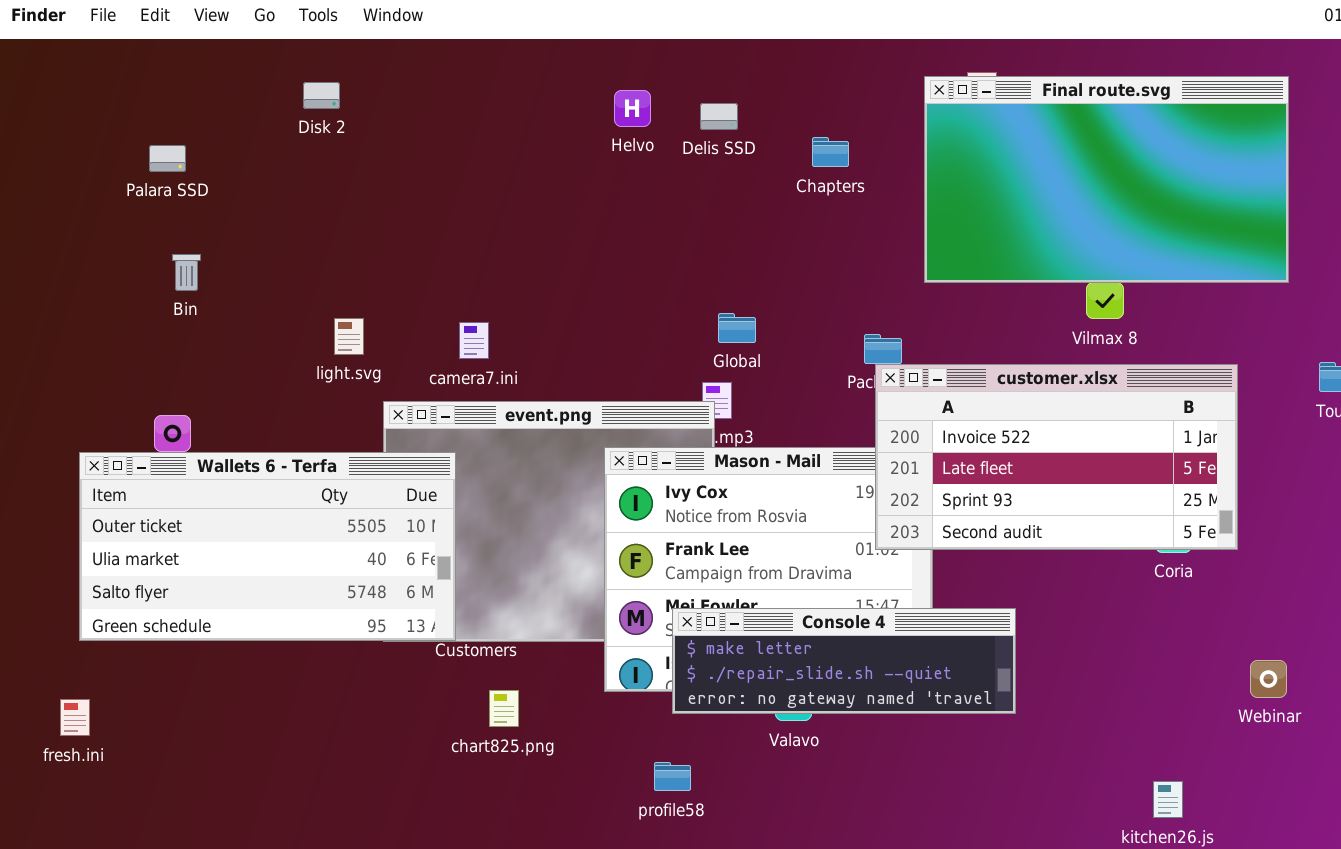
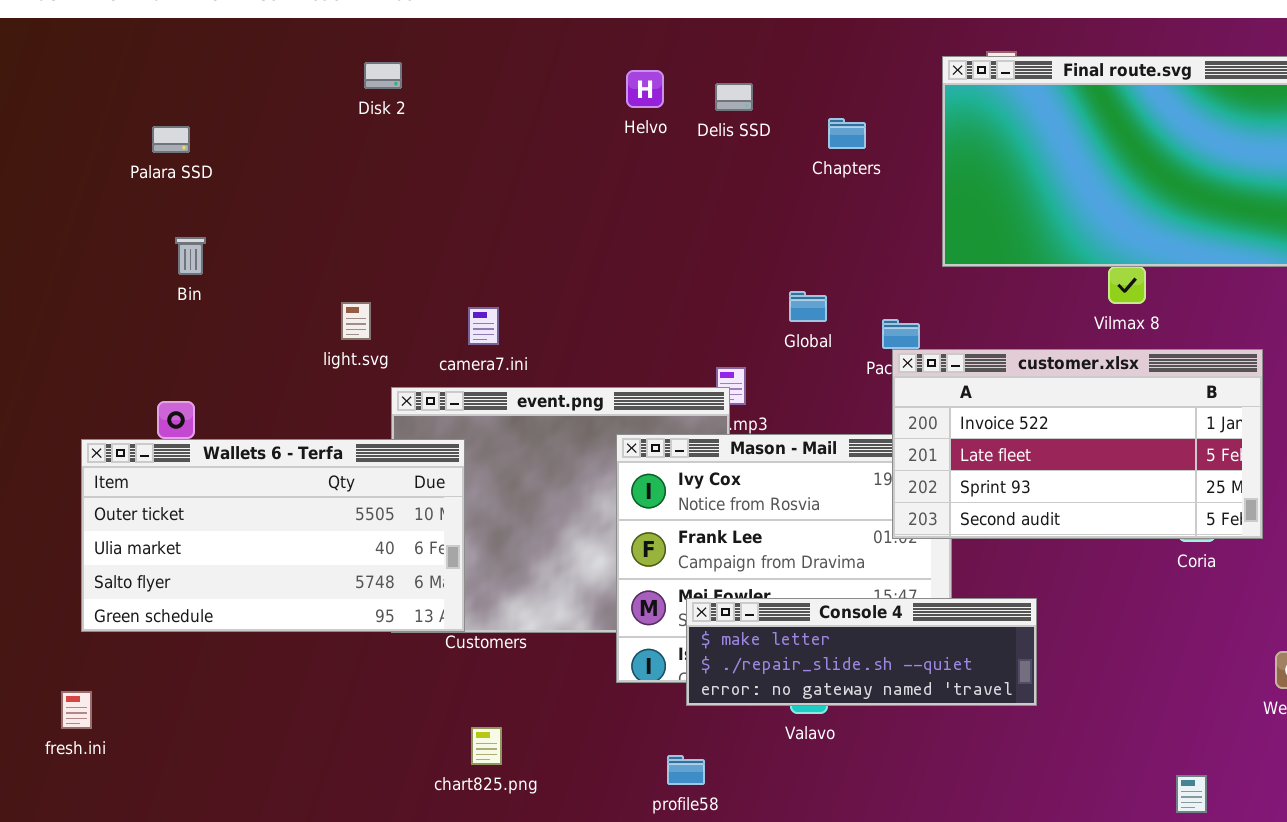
Disk 2: [303,82,340,109] -> [364,62,402,89], moved
Global: [718,313,756,343] -> [789,291,827,322], moved
chart825.png: [489,690,519,727] -> [471,727,502,765], moved

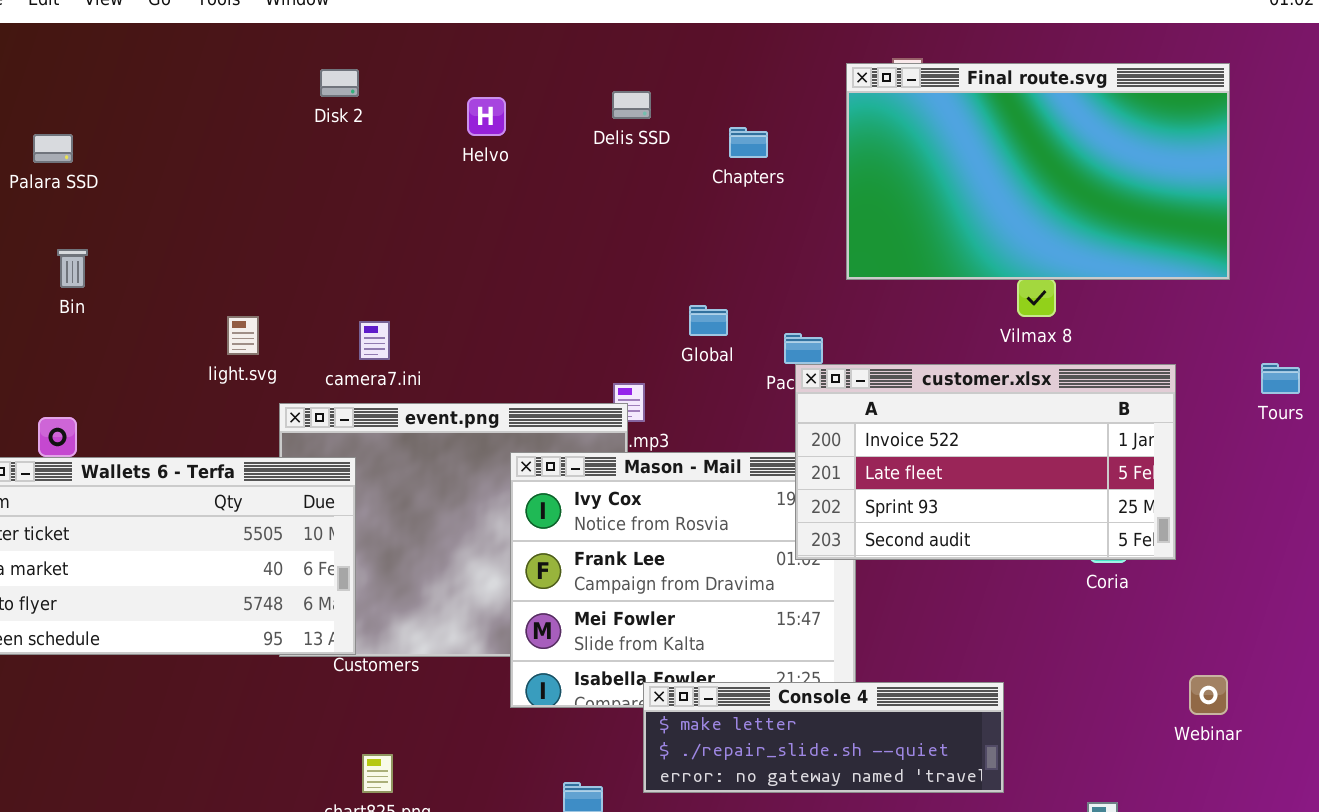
Disk 2: [364,62,402,89] -> [320,69,359,97], moved
Helvo: [626,70,664,108] -> [467,97,506,136], moved
Console 4: [686,598,1037,706] -> [643,682,1004,793], moved

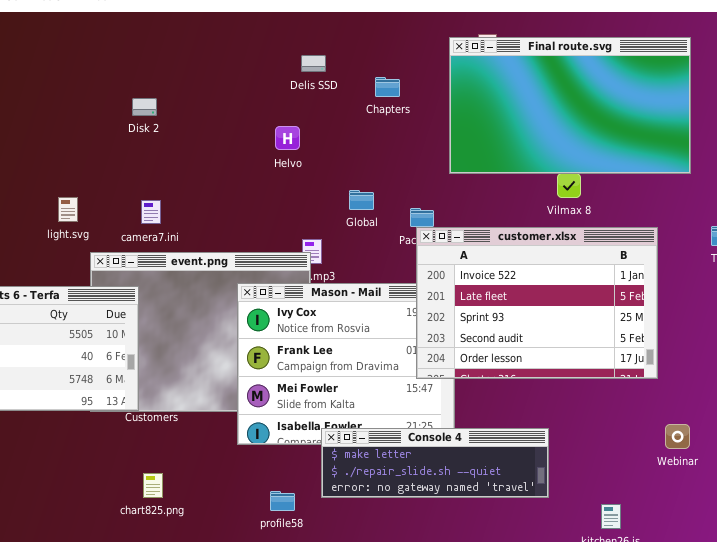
Disk 2: [320,69,359,97] -> [132,98,157,116], moved
Helvo: [467,97,506,136] -> [275,126,300,150], moved
customer.xlsx: [795,364,1176,560] -> [416,227,658,379], resized

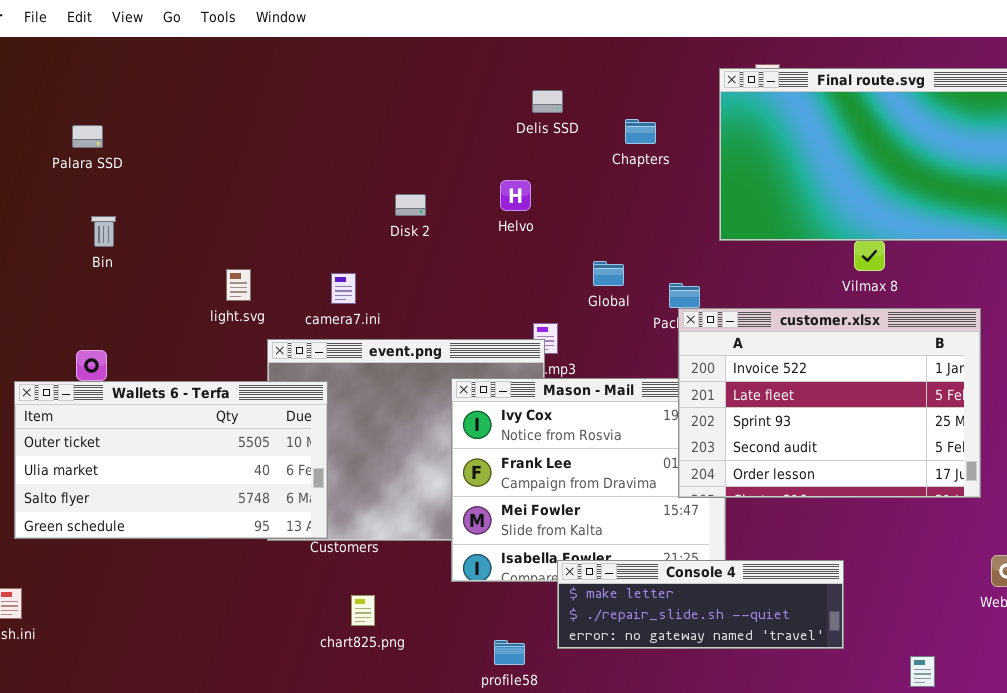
Disk 2: [132,98,157,116] -> [395,194,426,216], moved
chart825.png: [143,473,163,498] -> [351,595,375,626], moved

